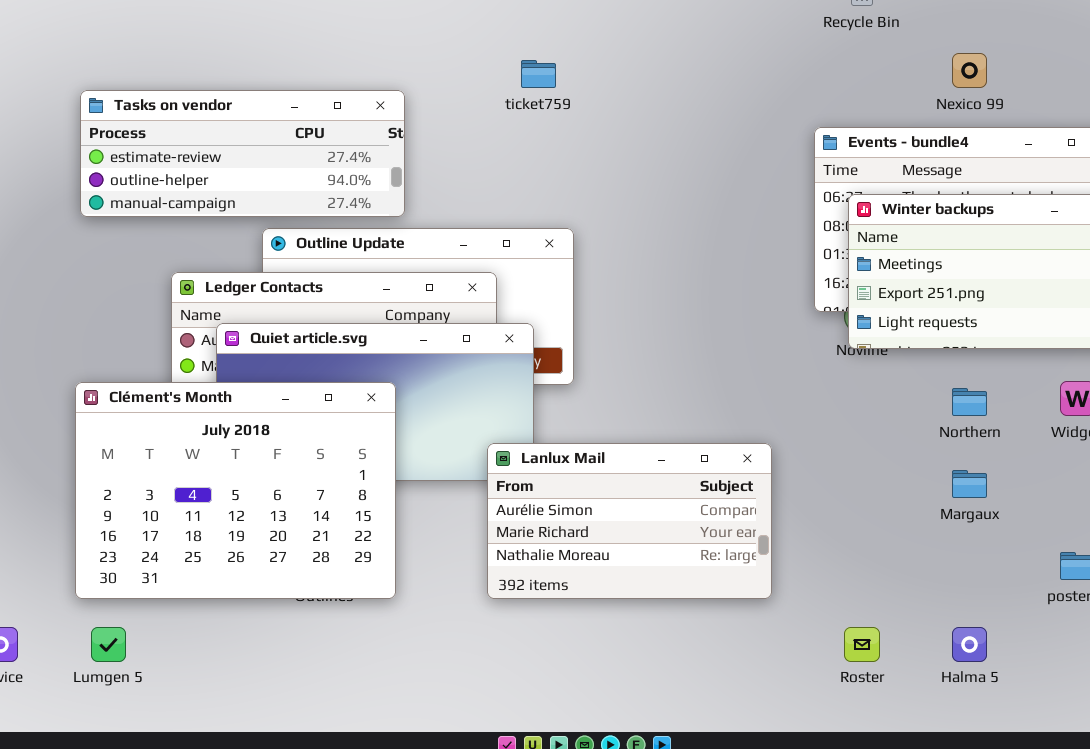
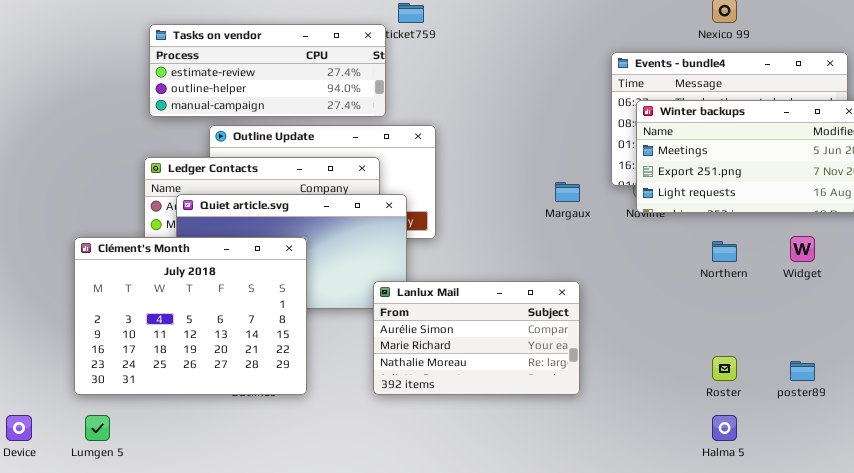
Tasks on vendor: [80,90,405,217] -> [149,24,386,117], moved
Margaux: [952,470,987,498] -> [555,182,580,202], moved
Roster: [844,627,880,662] -> [712,356,737,381], moved

